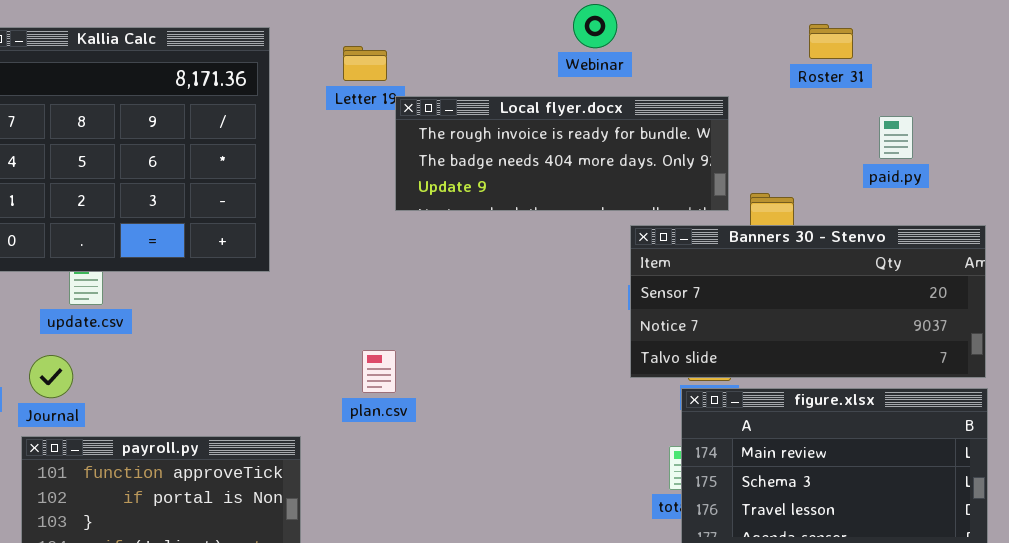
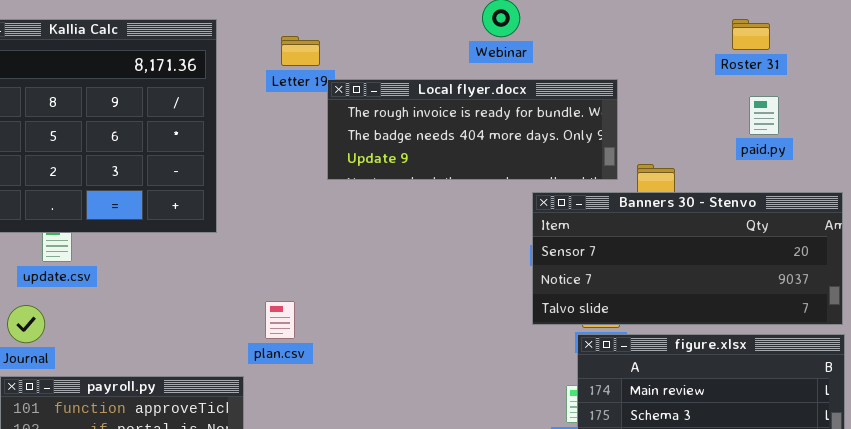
Roster 31: [809,24,853,59] -> [732,19,770,50], moved
plan.csv: [362,350,396,393] -> [265,301,295,339], moved

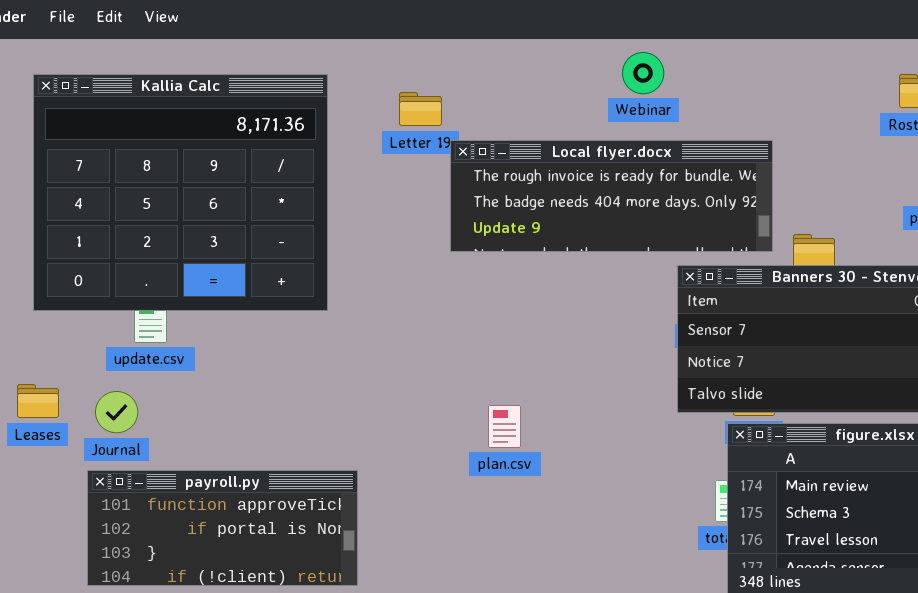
plan.csv: [265,301,295,339] -> [488,405,521,448], moved

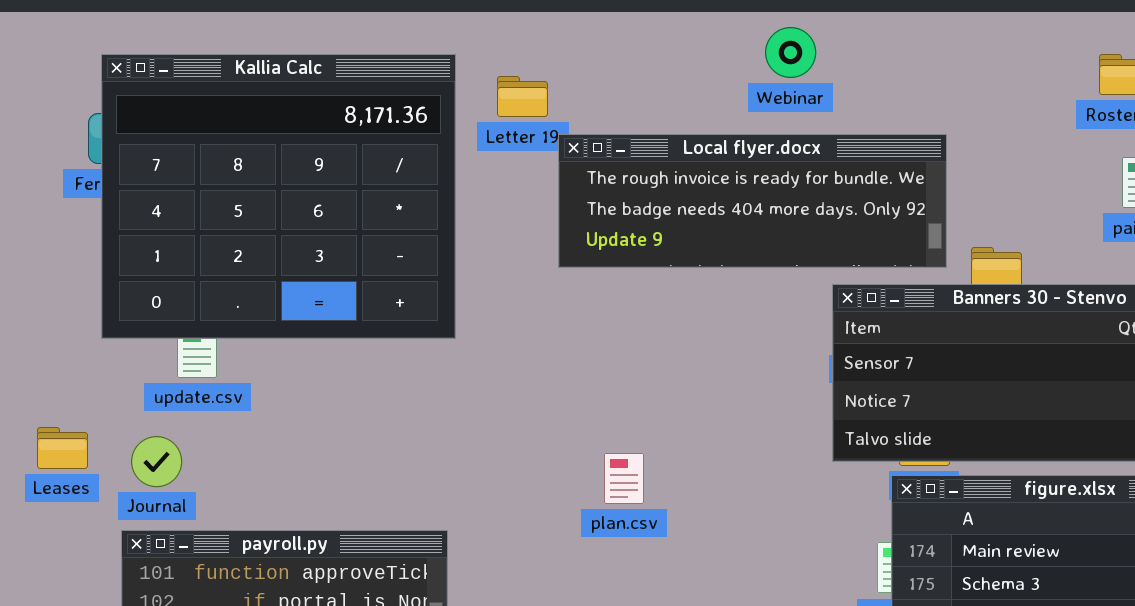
Kallia Calc: [33,74,328,311] -> [101,54,456,339], moved

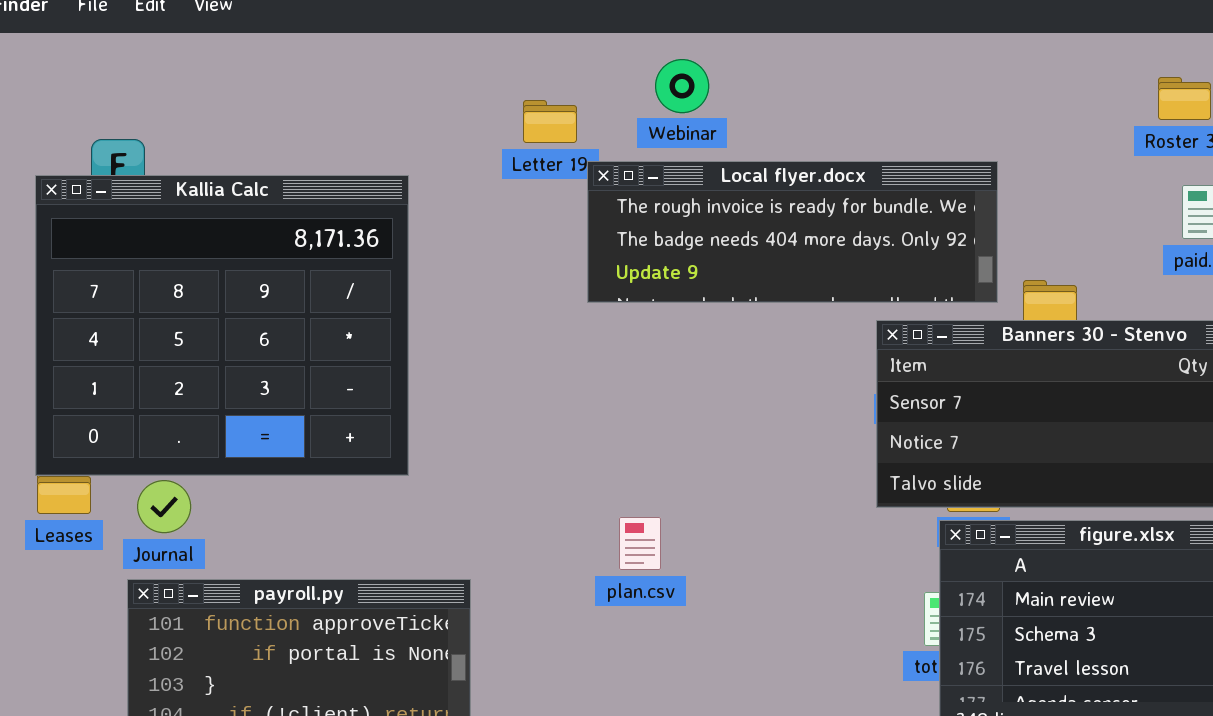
Webinar: [765,27,816,78] -> [655,59,709,113], moved
Kallia Calc: [101,54,456,339] -> [35,175,409,476], moved
plan.csv: [604,453,644,504] -> [619,517,661,570], moved

